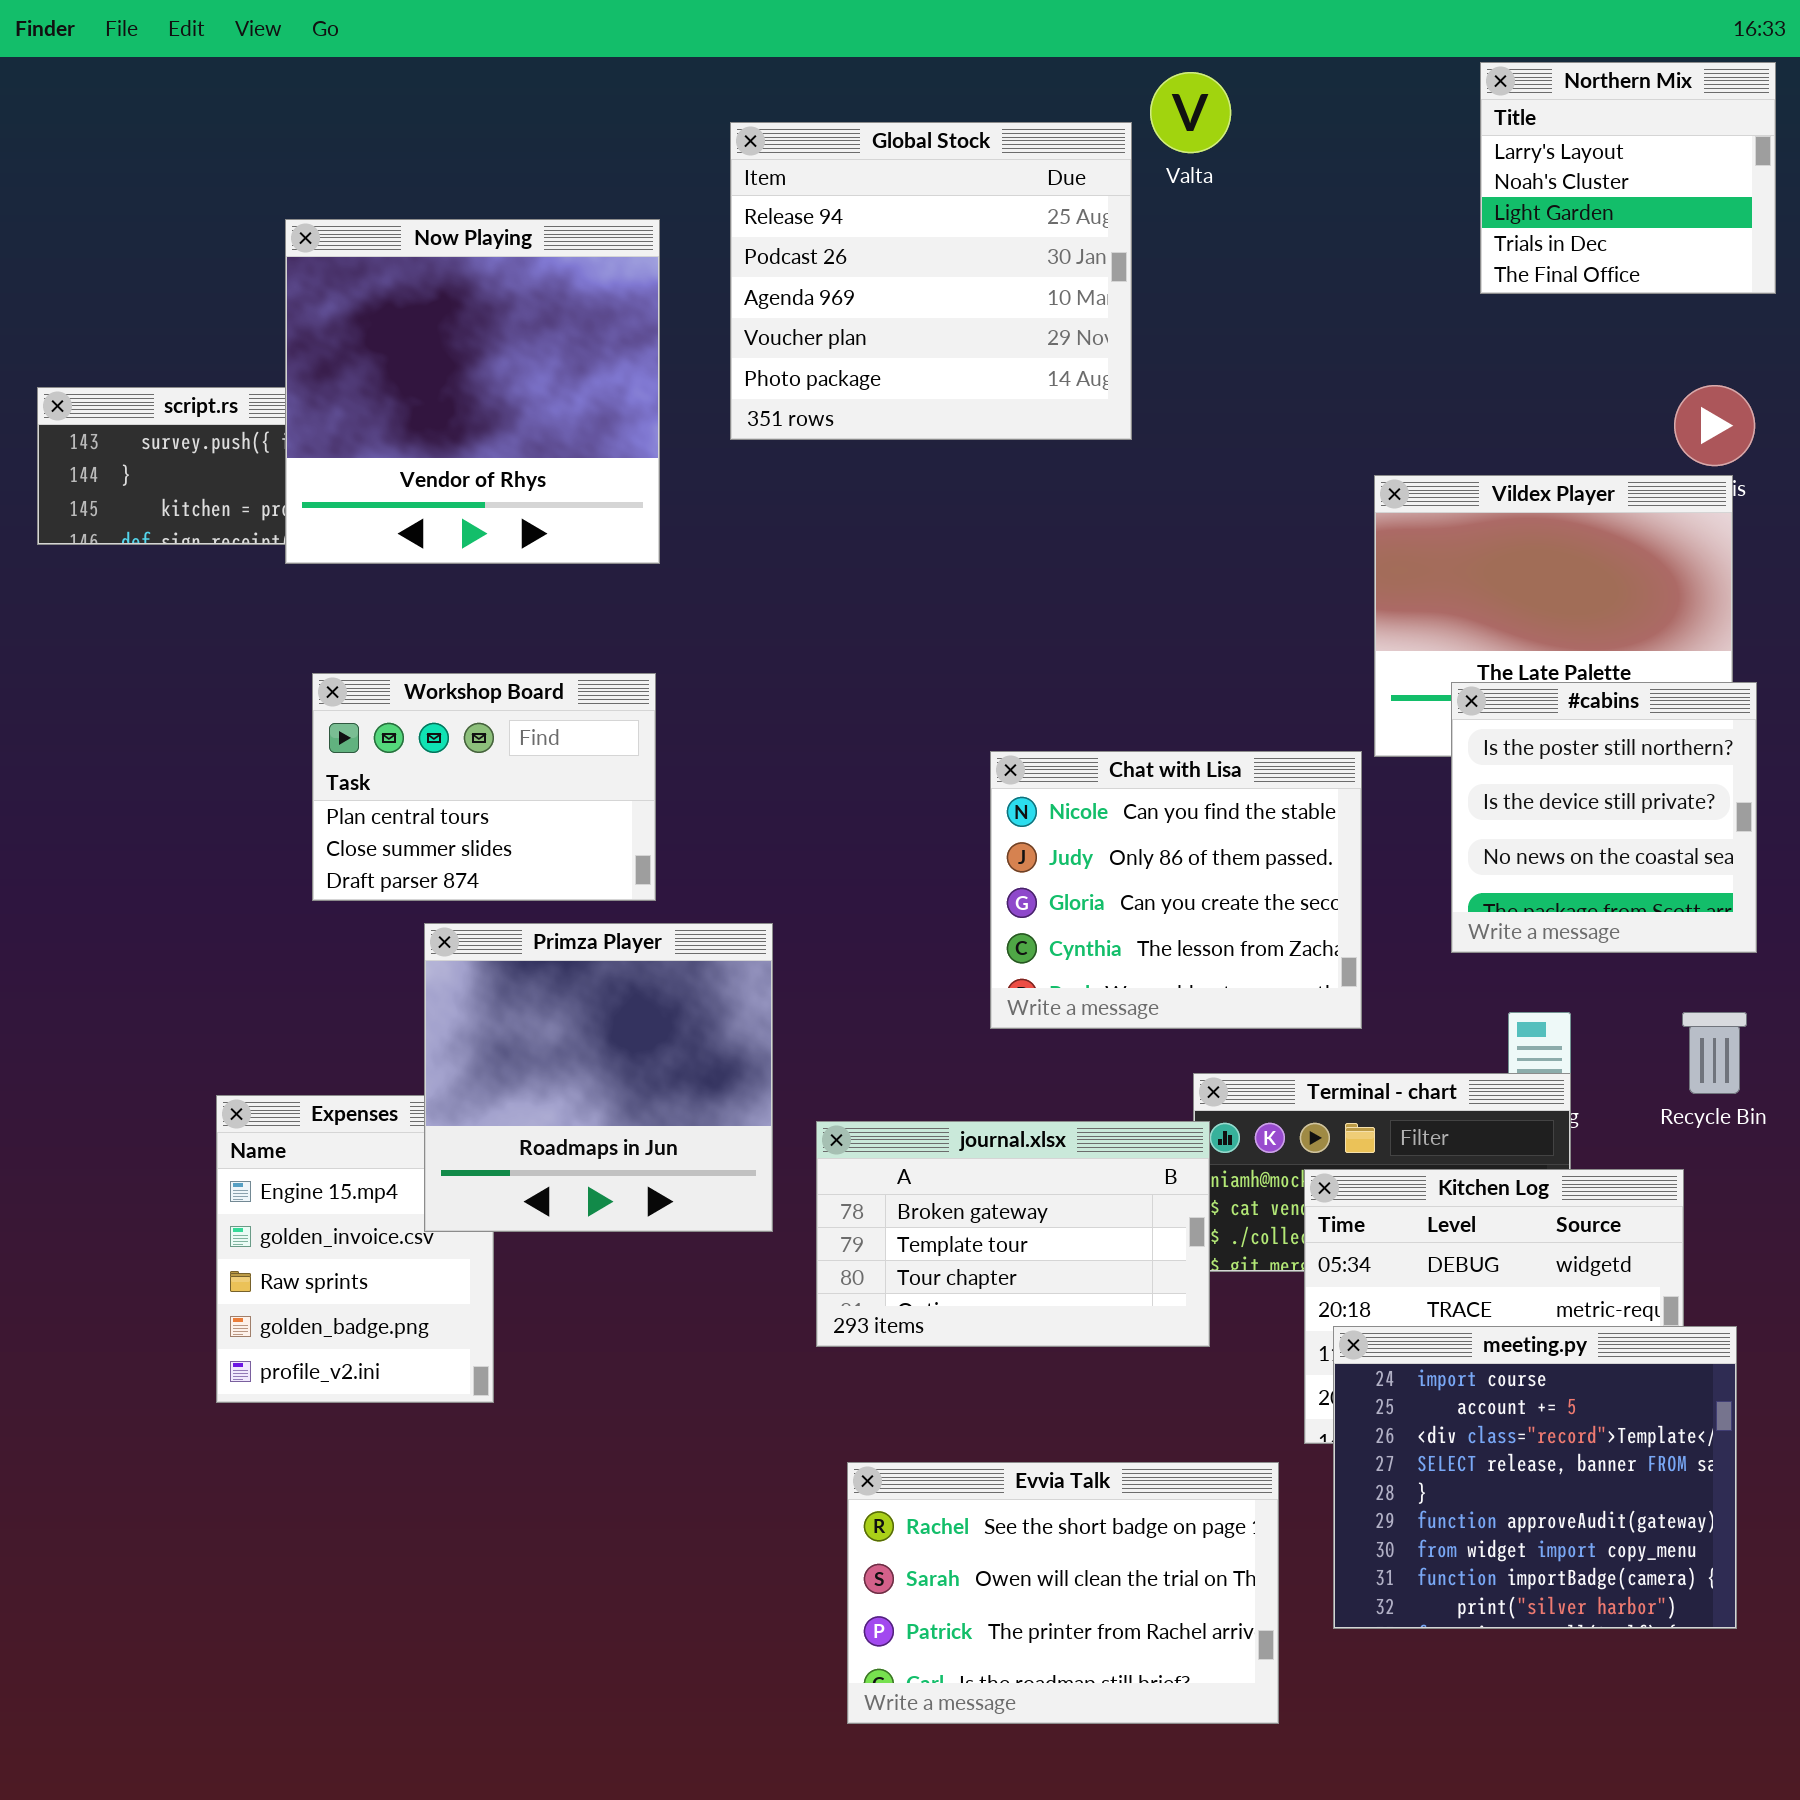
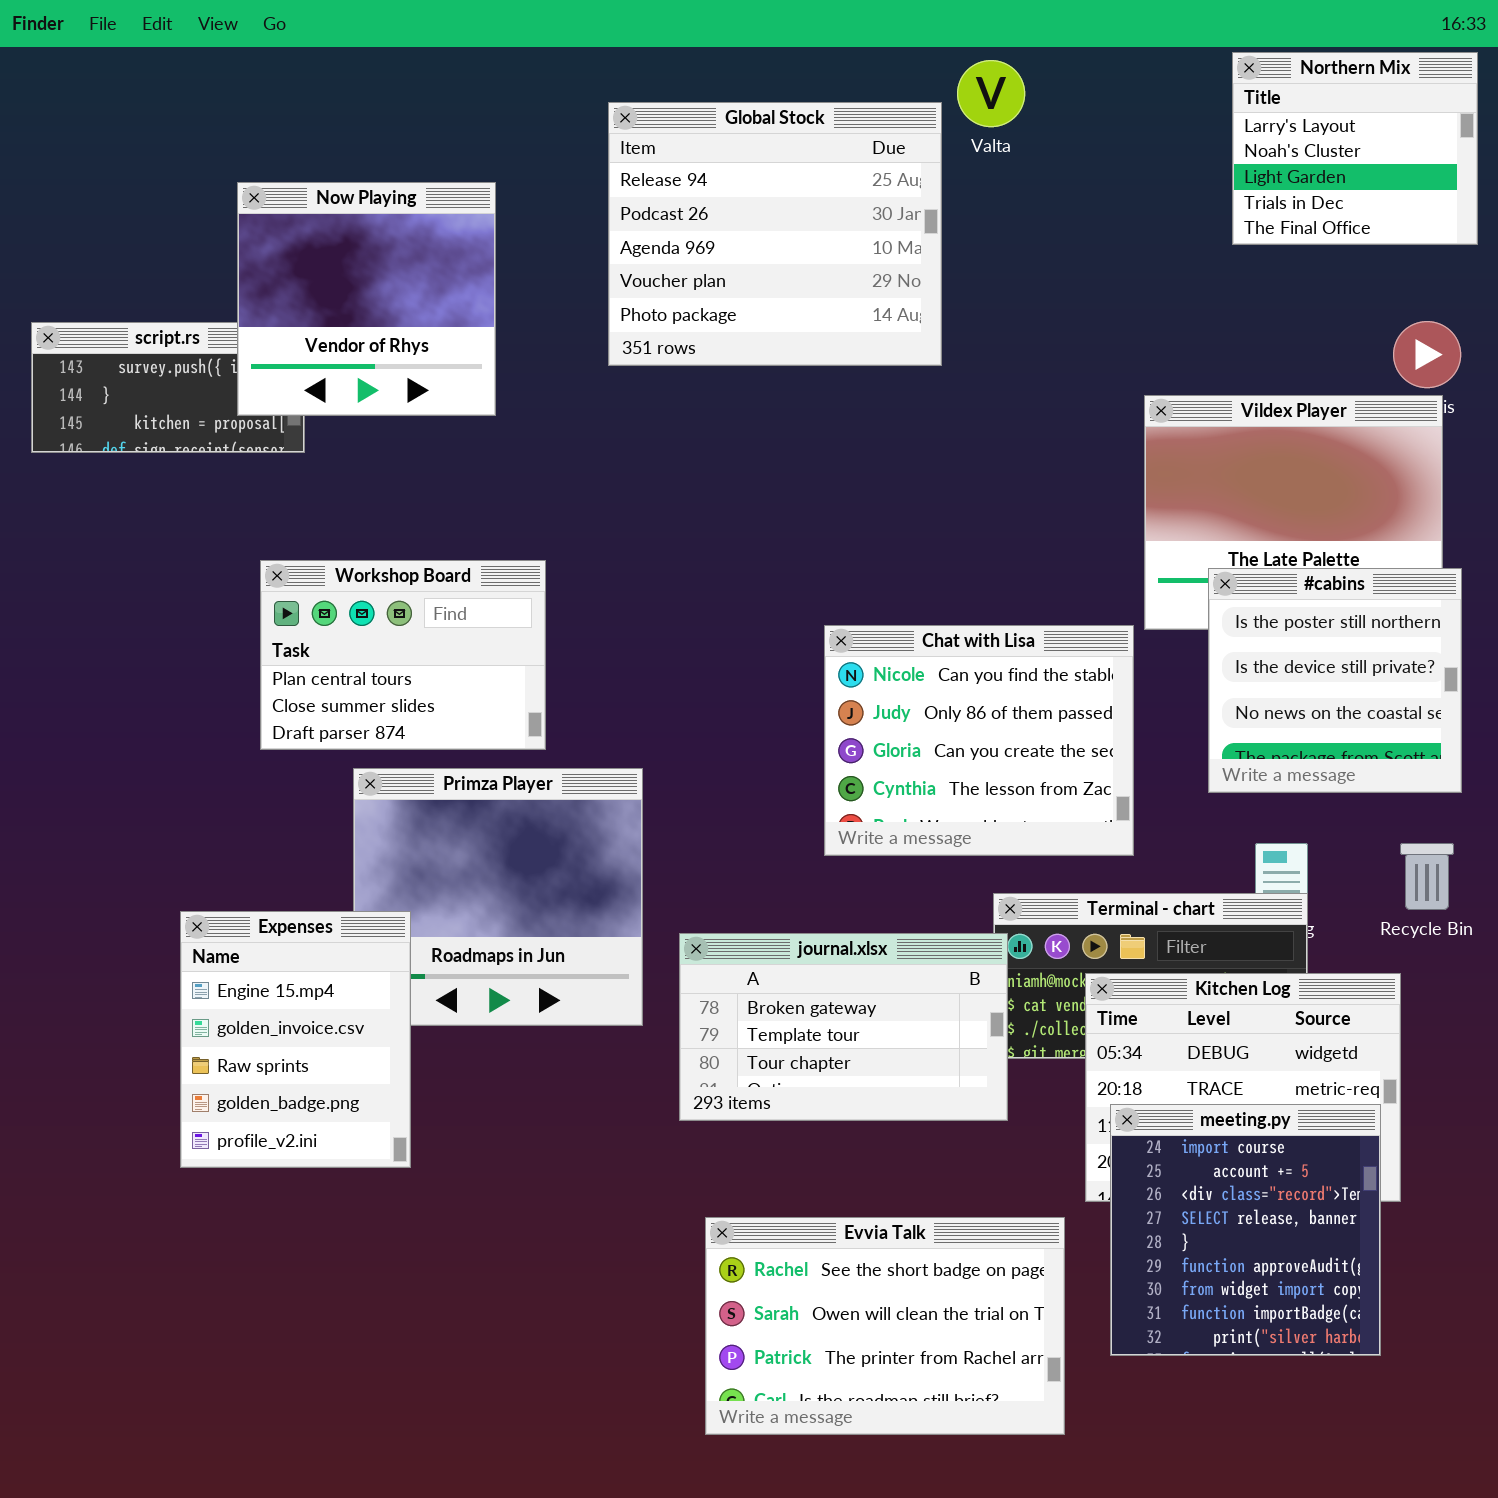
Now Playing: [285,219,660,564] -> [237,182,496,416], resized
Expenses: [216,1095,494,1403] -> [180,911,411,1168], raised
meeting.py: [1333,1326,1737,1629] -> [1110,1104,1381,1356], resized

